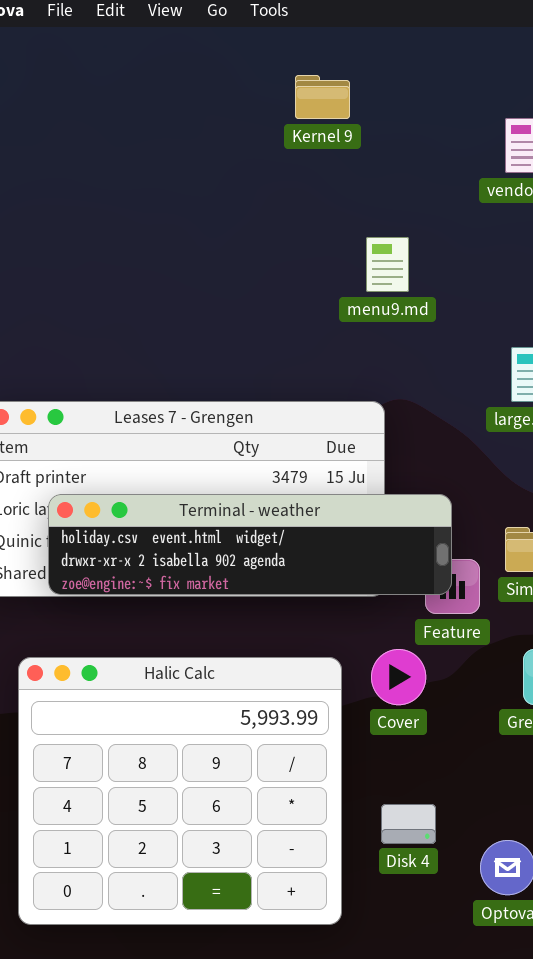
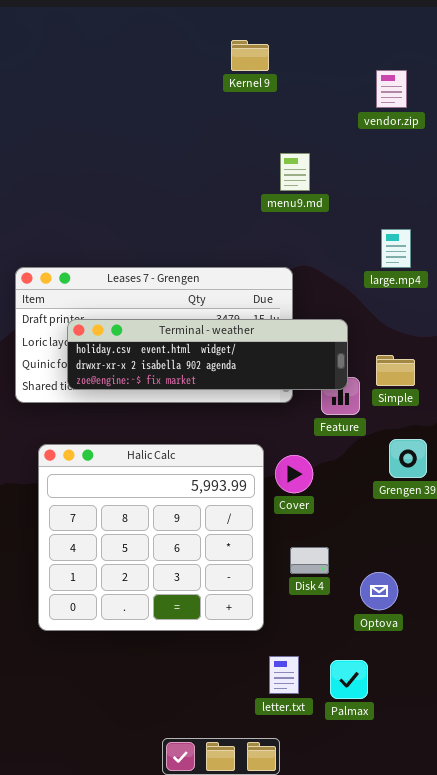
Terminal - weather: [48,494,452,595] -> [67,319,348,390], moved
Cover: [371,649,426,705] -> [275,455,313,493], moved

